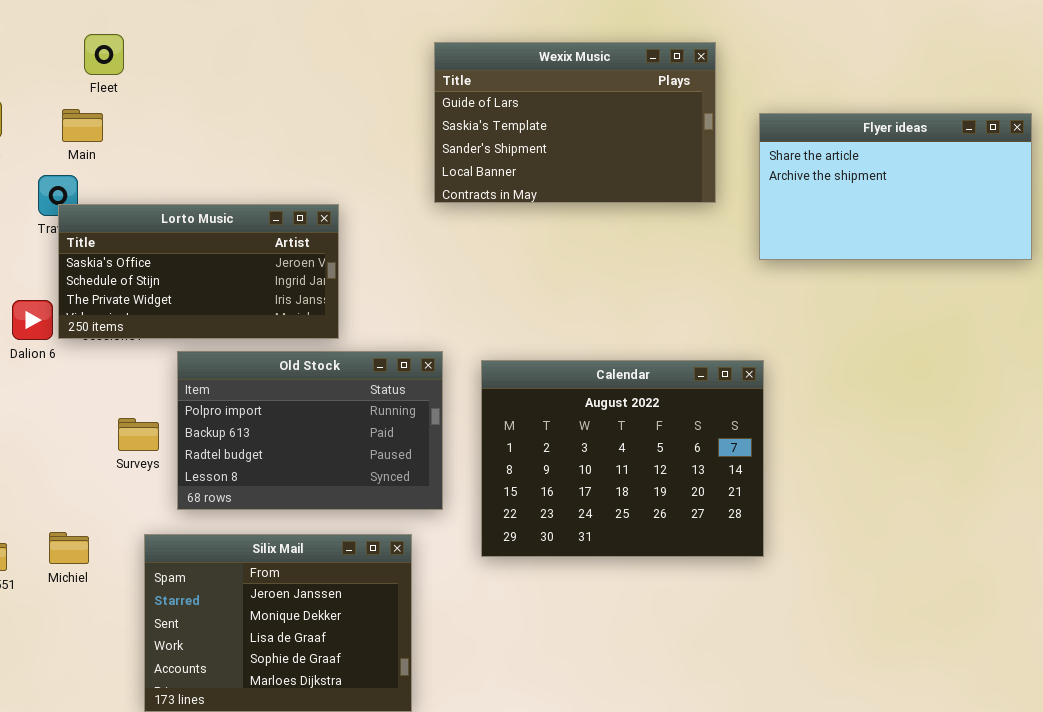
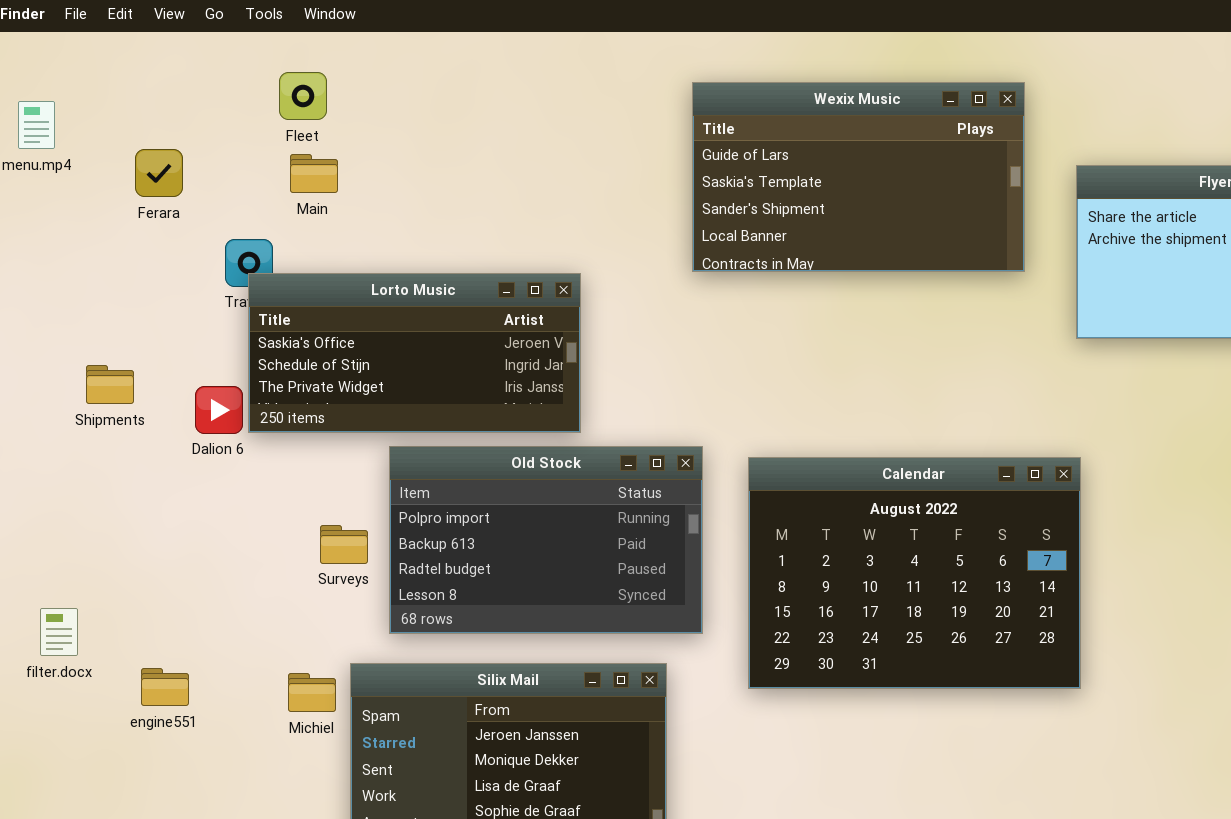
Main: [62,109,103,142] -> [290,154,338,193], moved
Michiel: [49,532,89,564] -> [288,673,336,712], moved

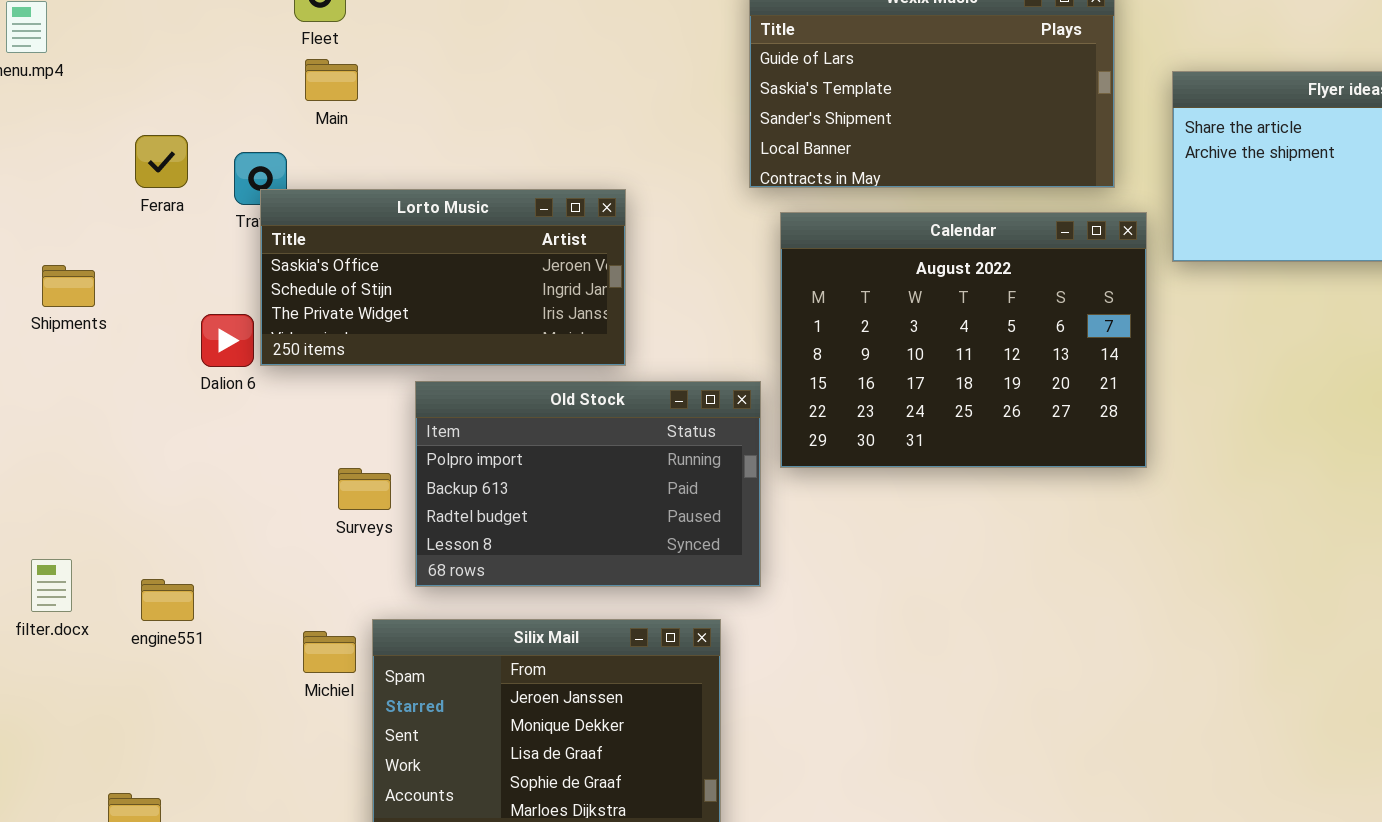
Ferara: [135,149,183,197] -> [135,135,188,188], moved
Shipments: [86,365,134,404] -> [42,265,95,307], moved
Calendar: [748,457,1081,689] -> [780,212,1147,468], moved
engine551: [141,668,189,706] -> [141,579,194,621], moved

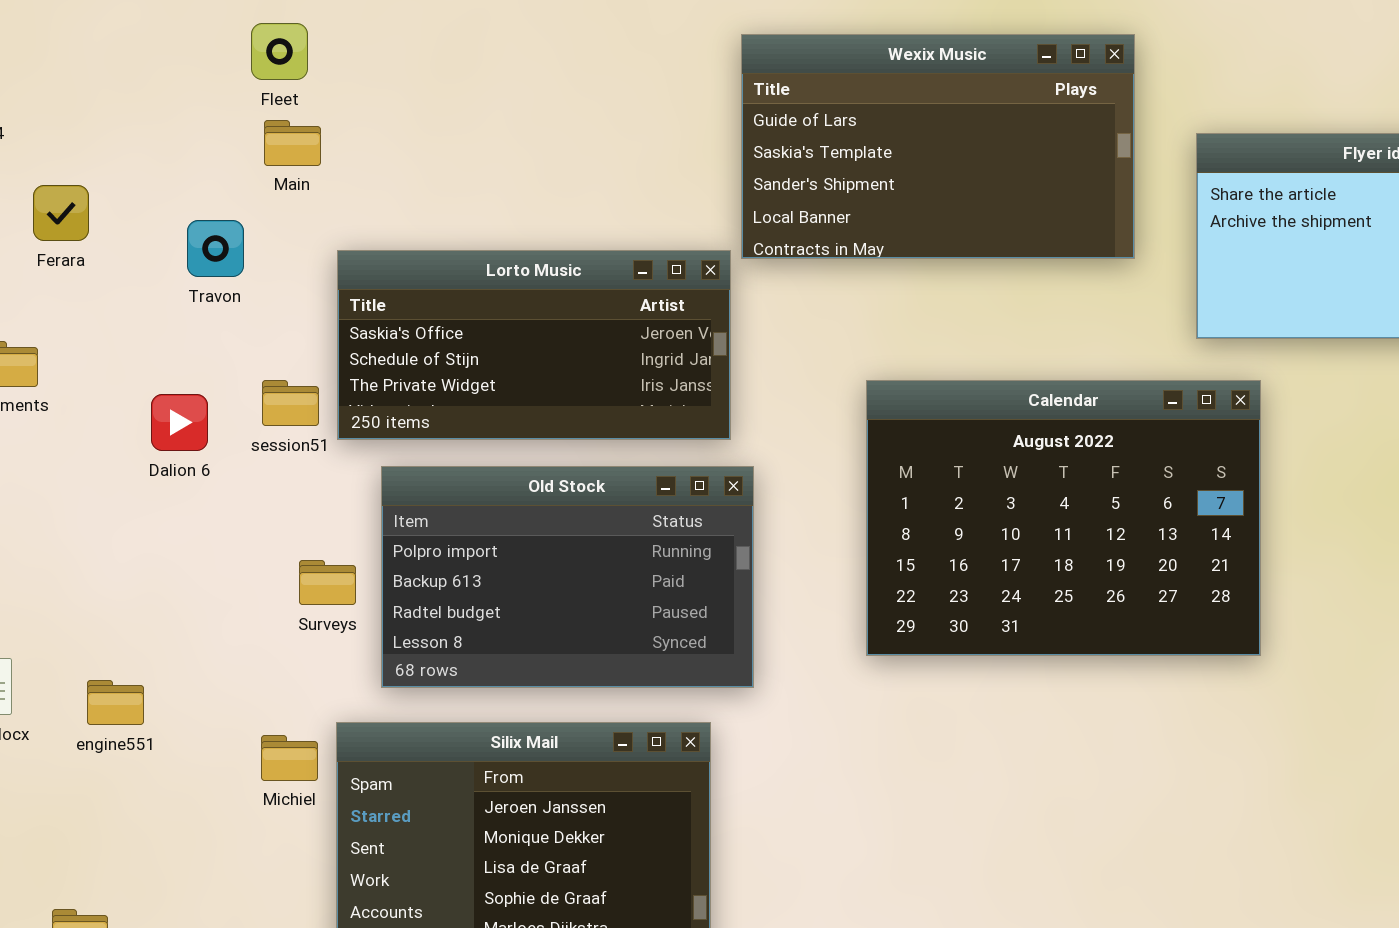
Ferara: [135,135,188,188] -> [33,185,89,241], moved
Lorto Music: [260,189,626,366] -> [337,250,731,440], moved
Calendar: [780,212,1147,468] -> [866,380,1261,656], moved

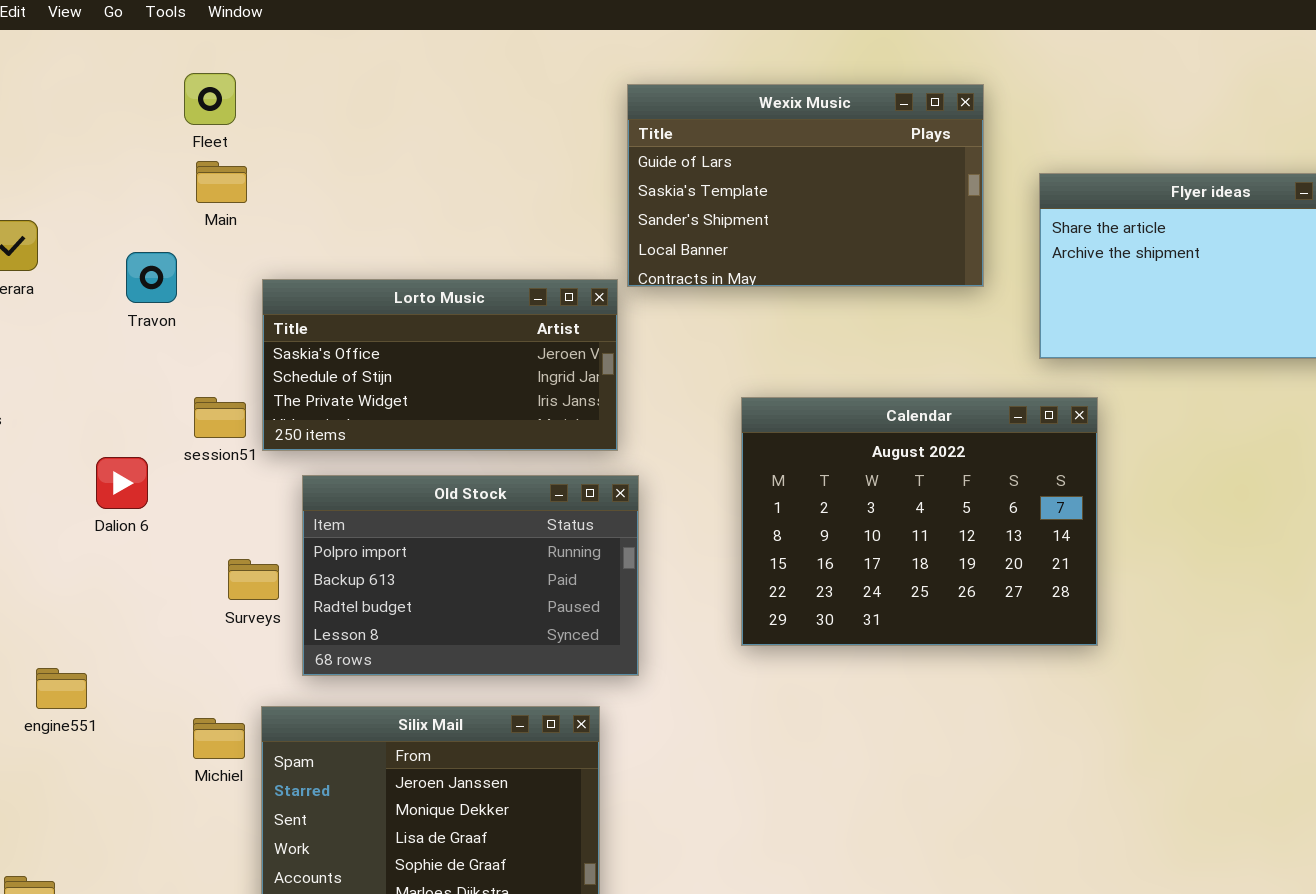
Dalion 6: [151,394,208,451] -> [96,457,148,509], moved

